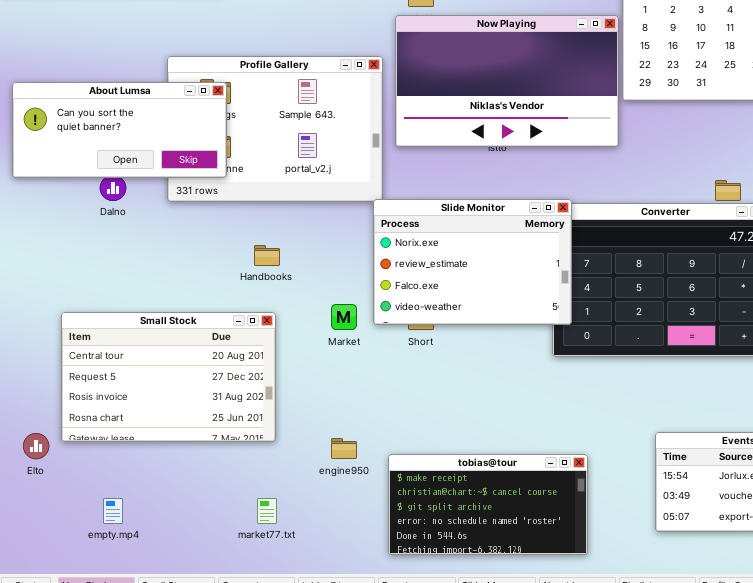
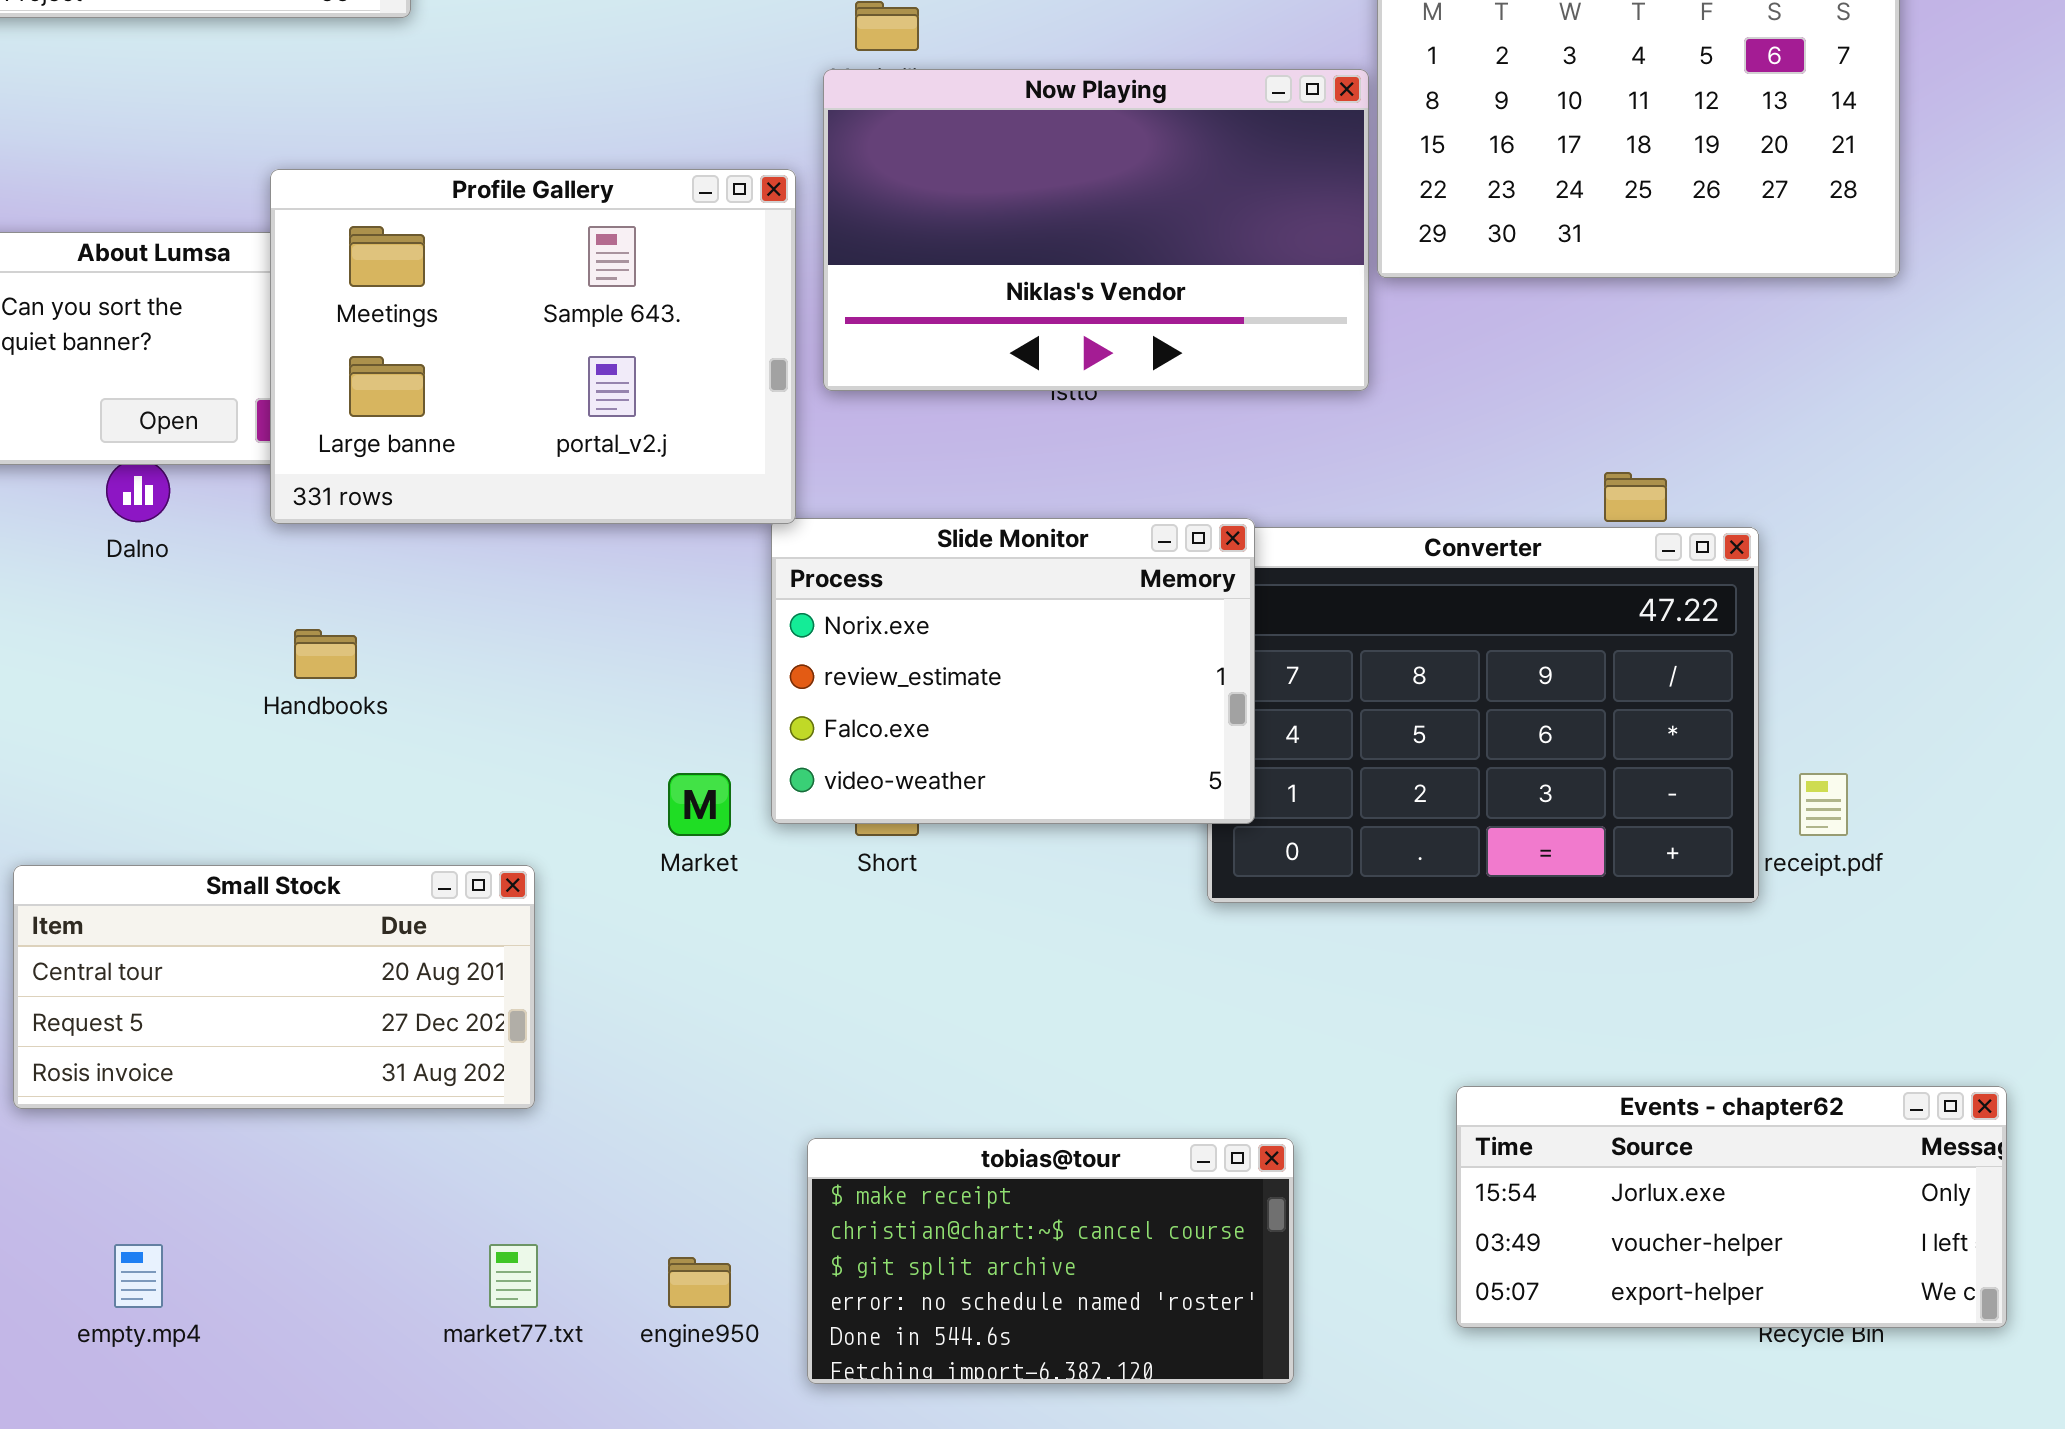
Profile Gallery: [167,56,383,202] -> [270,169,796,524], raised
Handbooks: [254,245,280,266] -> [294,629,357,679], moved
Small Stock: [61,312,276,442] -> [13,865,535,1109], resized
engine950: [331,438,357,459] -> [668,1257,731,1308], moved

